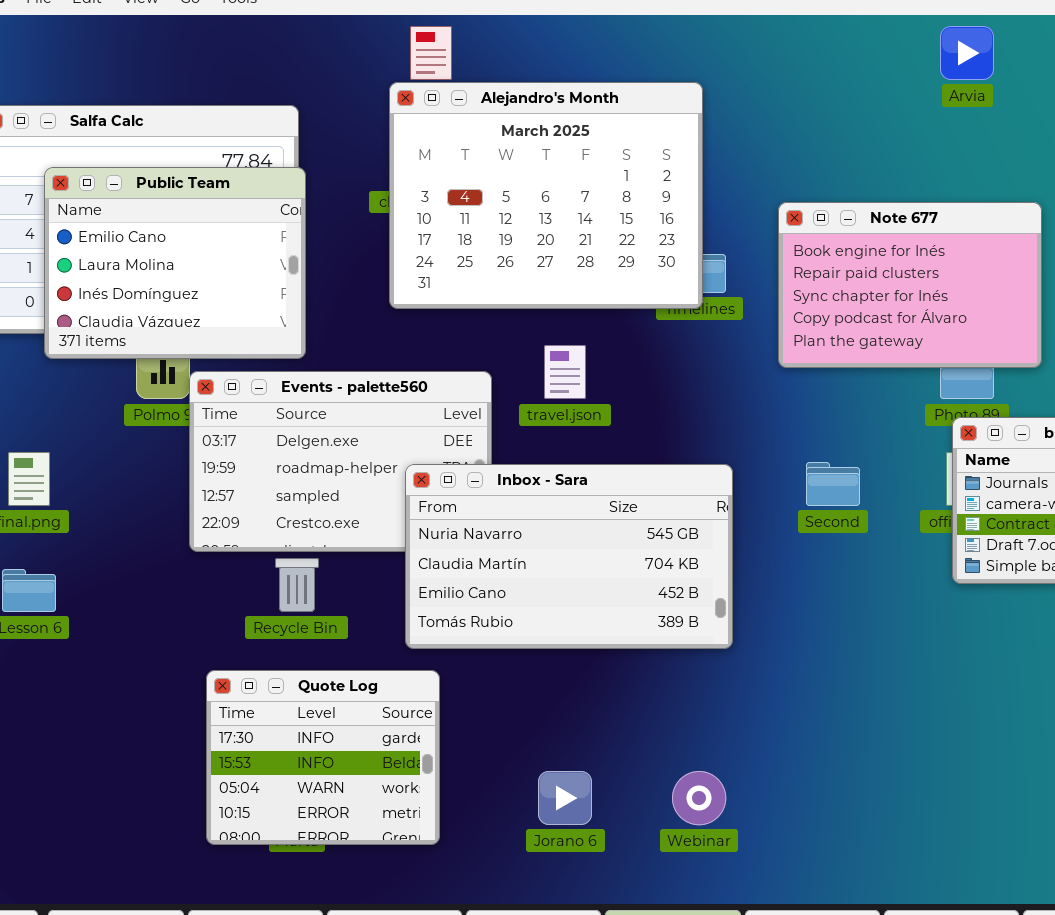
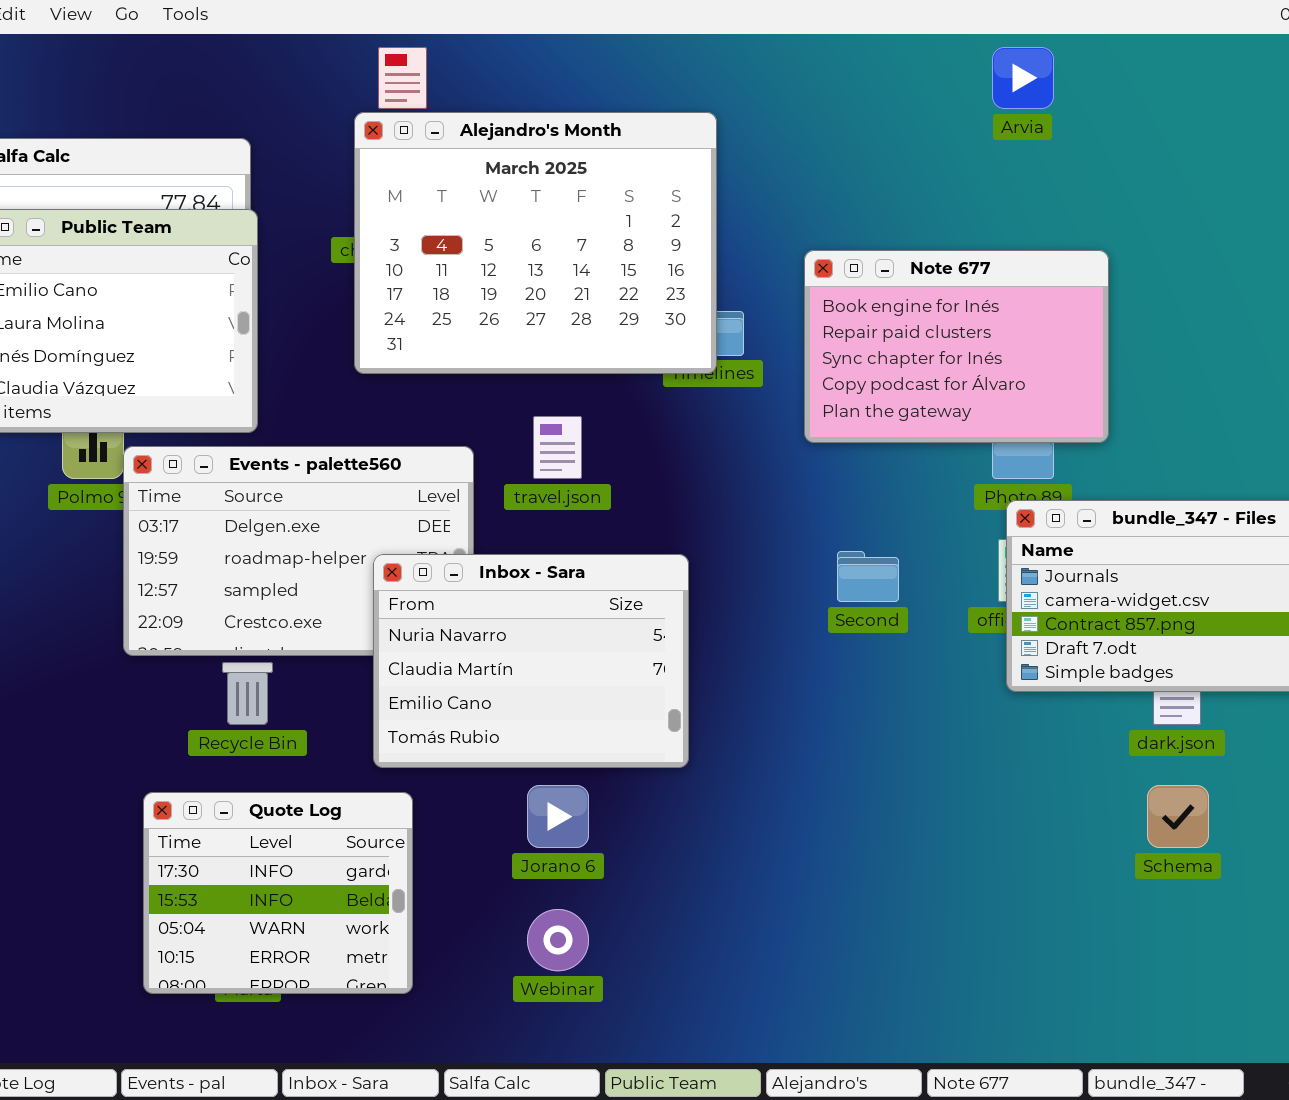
Inbox - Sara: [405,464,733,649] -> [373,554,689,768], resized
Jorano 6: [538,771,592,825] -> [527,785,589,848], moved
Webinar: [672,771,726,825] -> [527,909,589,971], moved

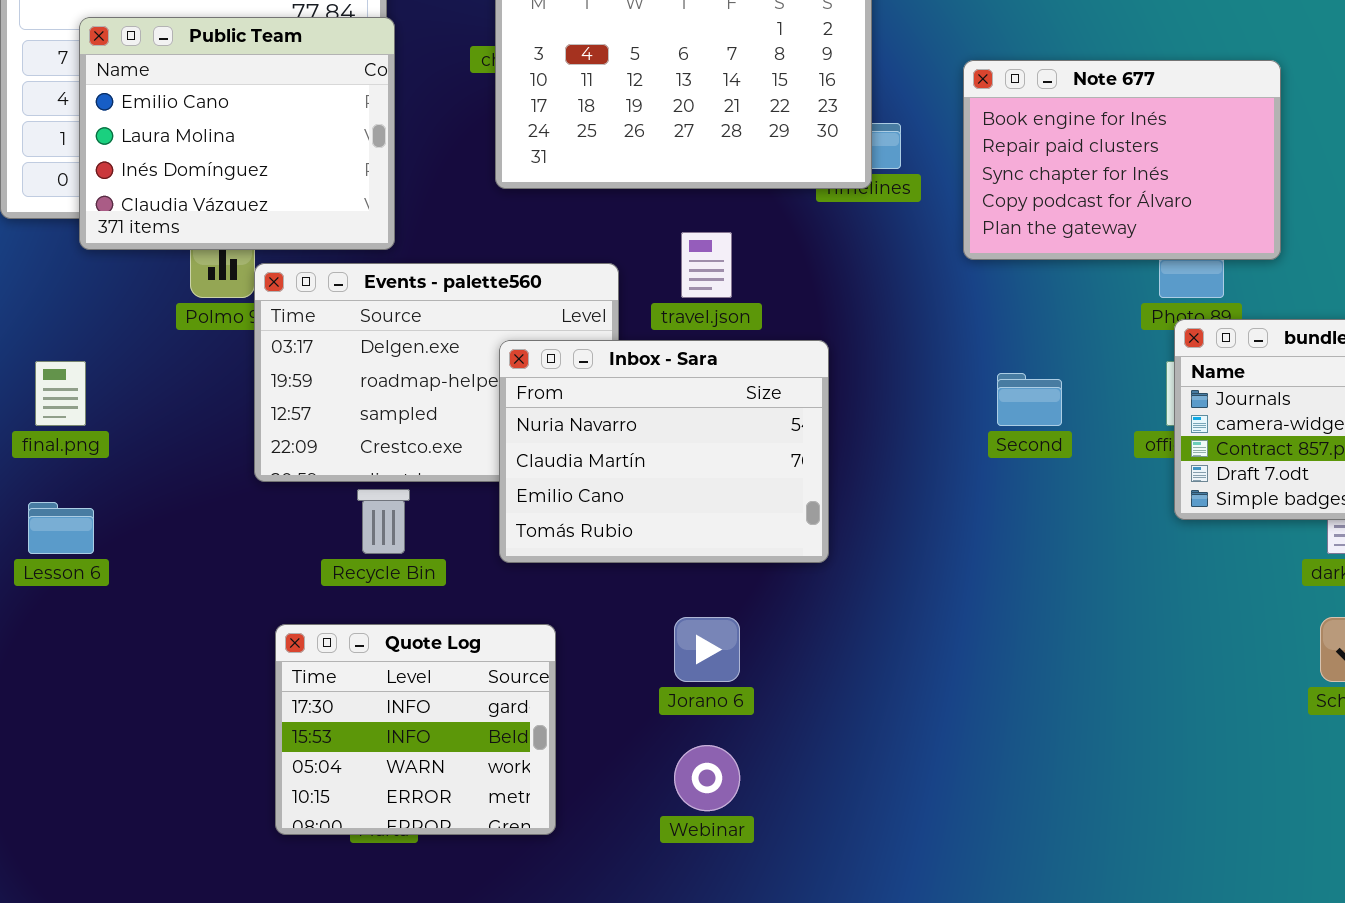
Inbox - Sara: [373,554,689,768] -> [499,340,829,563], moved

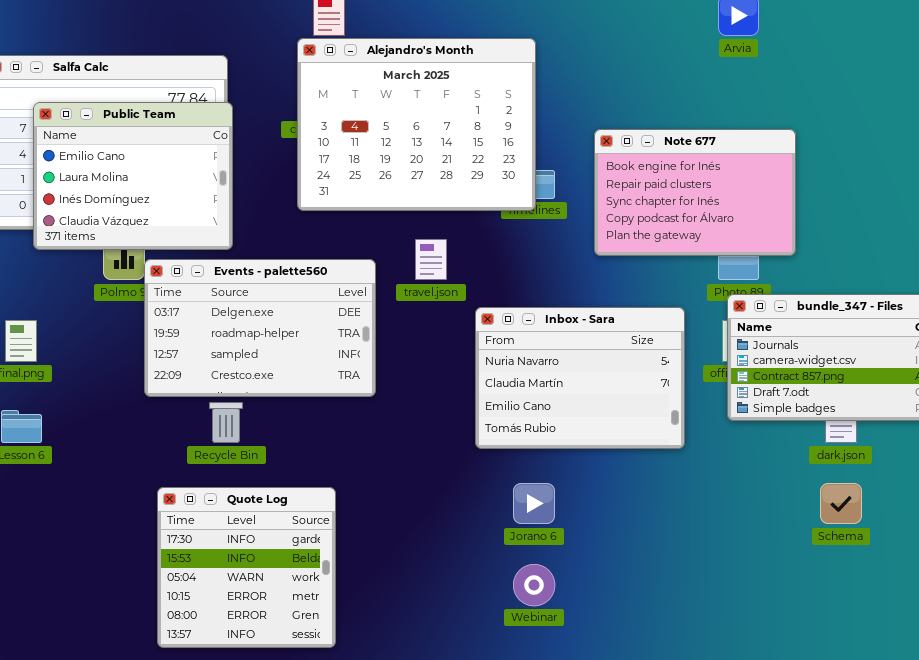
Inbox - Sara: [499,340,829,563] -> [475,307,685,449], moved
Jorano 6: [674,617,740,682] -> [513,483,555,524], moved
Quote Log: [275,624,556,835] -> [157,487,336,648], resized
Webinar: [674,745,740,811] -> [513,564,555,606], moved

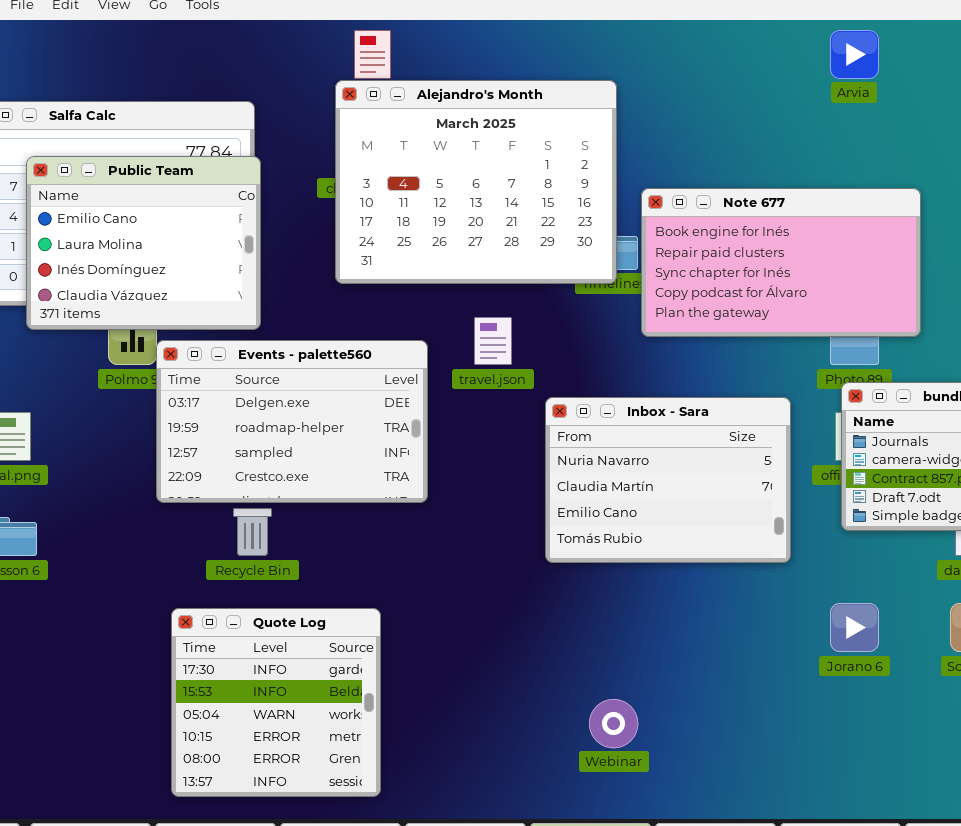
Note 677: [594,129,796,256] -> [641,188,921,337], resized
Jorano 6: [513,483,555,524] -> [830,603,879,652], moved

